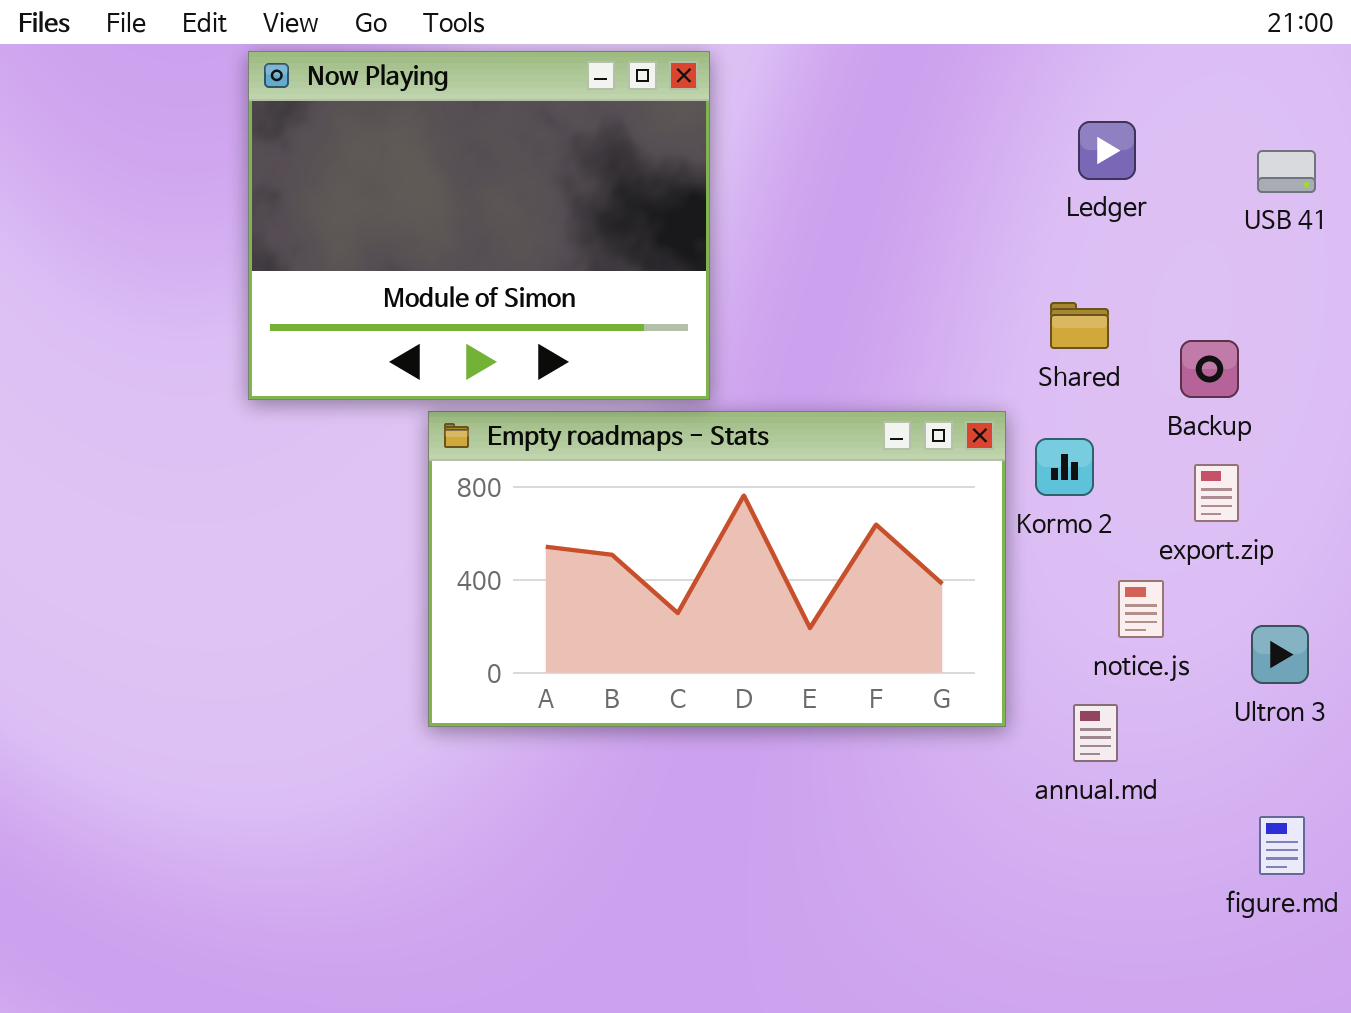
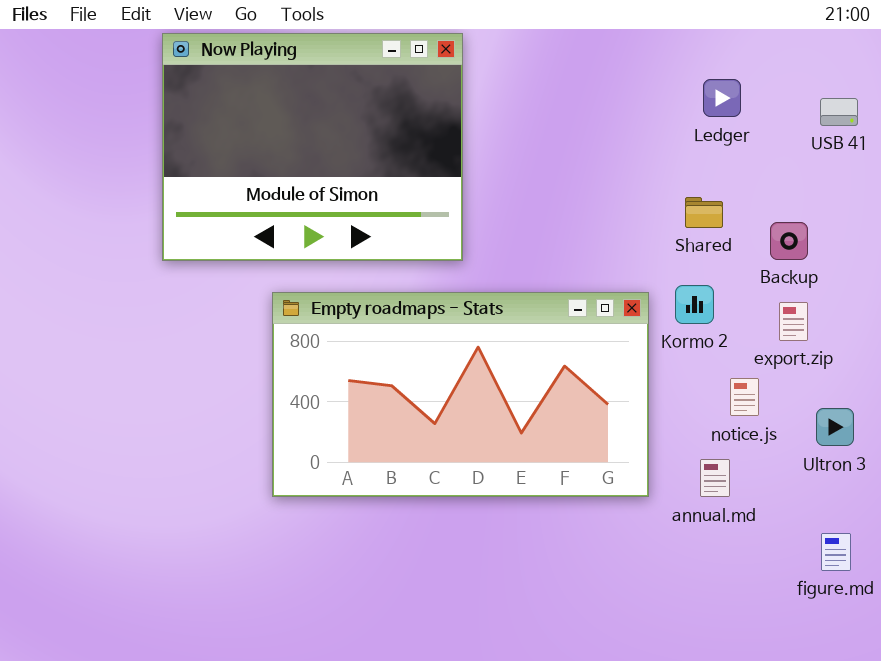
Empty roadmaps - Stats: [428,411,1006,727] -> [272,292,649,497], moved

